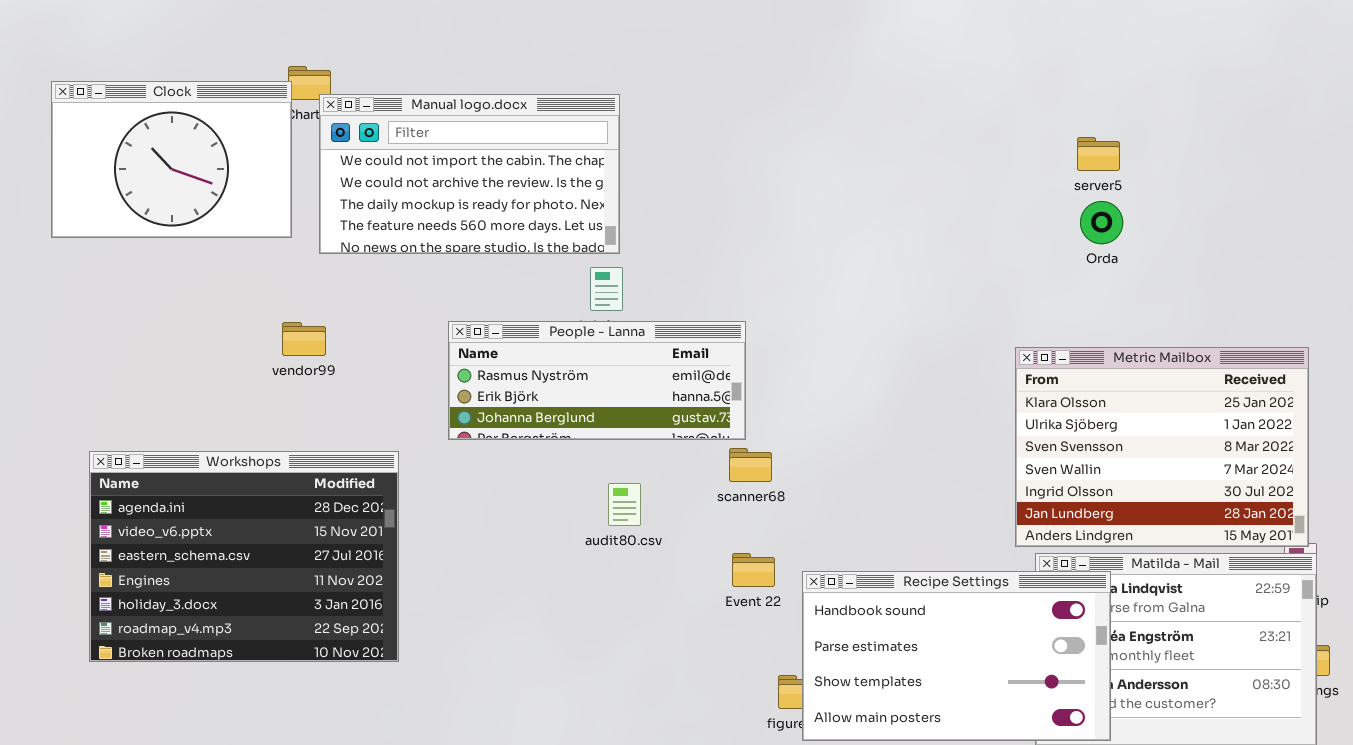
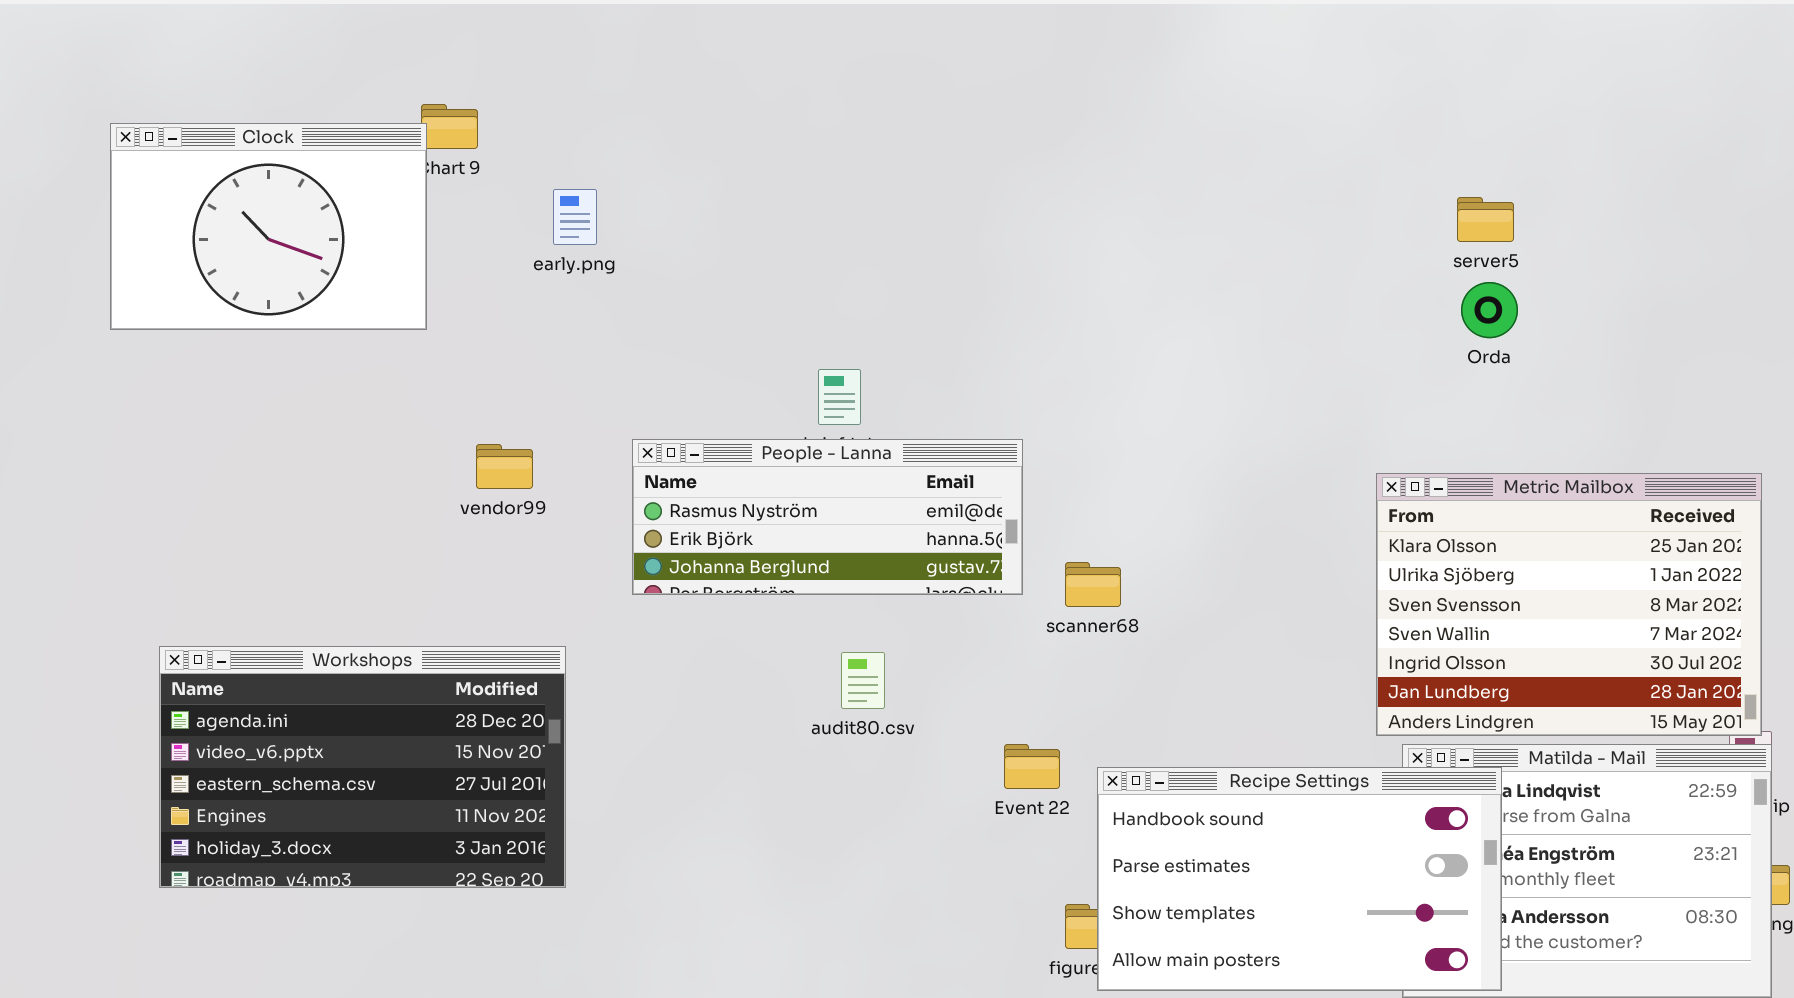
Manual logo.docx: [319,94,620,254] -> none, closed
vendor99: [282,322,326,356] -> [476,444,533,489], moved
scanner68: [729,448,772,482] -> [1065,562,1121,607], moved
Workshops: [89,451,399,662] -> [159,646,566,888], resized

